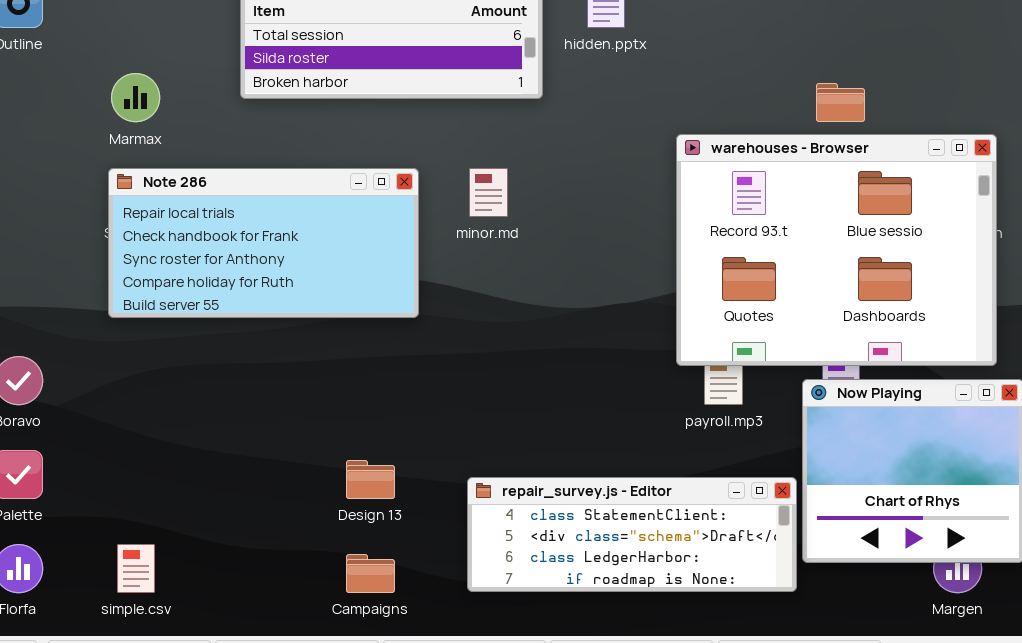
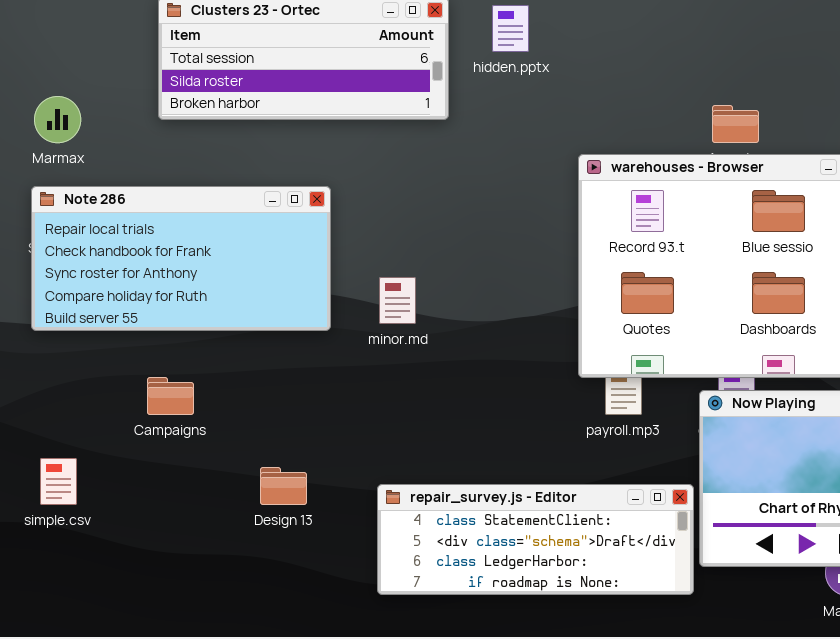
minor.md: [469,168,508,217] -> [379,277,416,324], moved
simple.csv: [117,544,155,593] -> [40,458,77,505], moved
Campaigns: [346,554,395,593] -> [147,377,194,415], moved

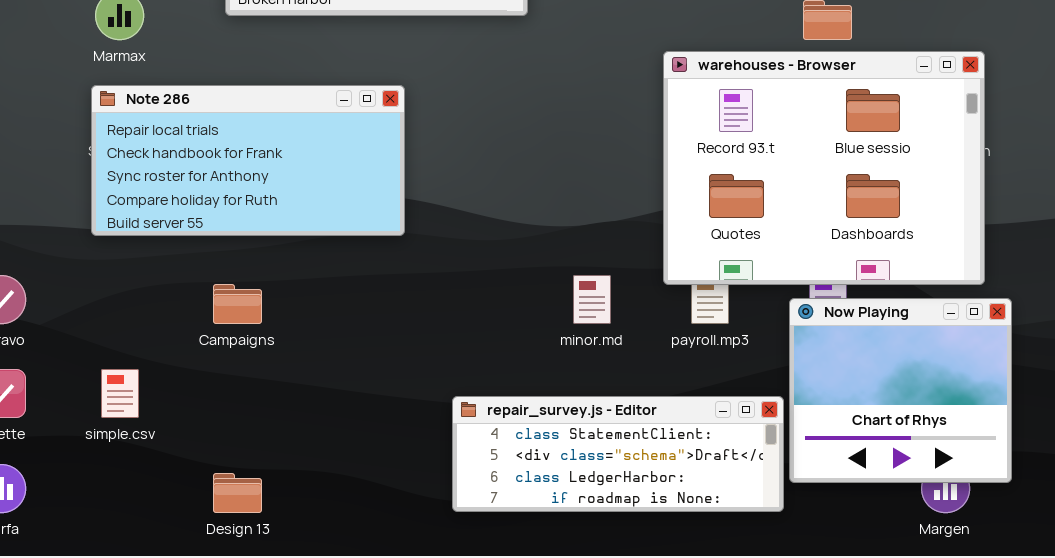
minor.md: [379,277,416,324] -> [573,275,611,324], moved
Design 13: [260,467,307,505] -> [213,473,262,513], moved

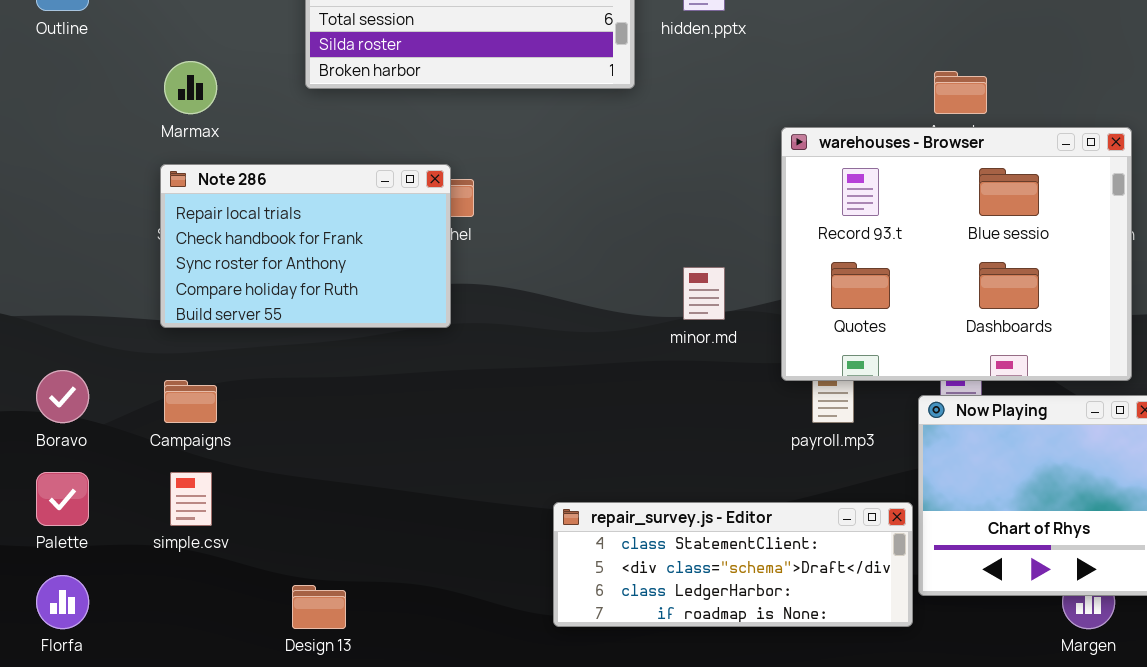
Note 286: [91,85,405,236] -> [160,164,451,328], resized
minor.md: [573,275,611,324] -> [683,267,725,320], moved
Campaigns: [213,284,262,324] -> [164,380,217,423], moved

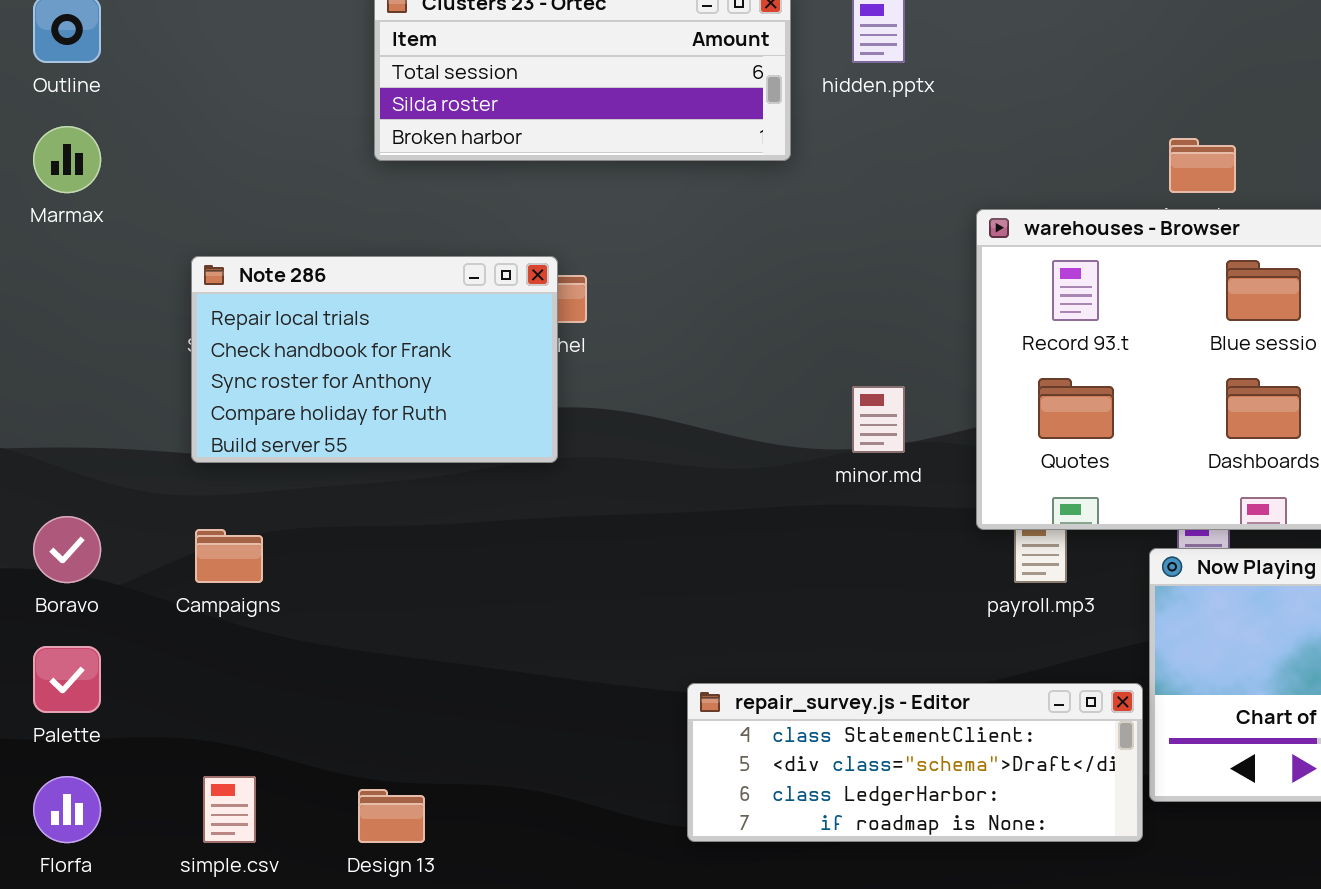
Marmax: [164,61,217,114] -> [33,126,101,193], moved
simple.csv: [170,472,212,526] -> [203,776,256,843], moved

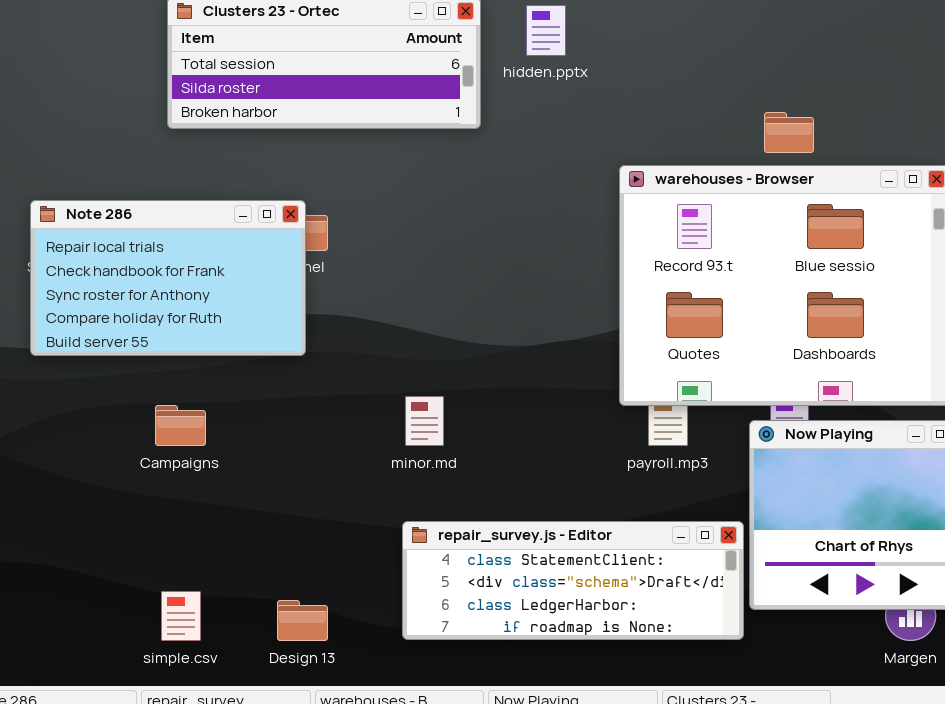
minor.md: [852,386,905,453] -> [405,396,444,446], moved
Campaigns: [195,529,263,583] -> [155,405,206,446], moved
simple.csv: [203,776,256,843] -> [161,591,201,641], moved
Design 13: [358,789,425,843] -> [277,600,328,641], moved

